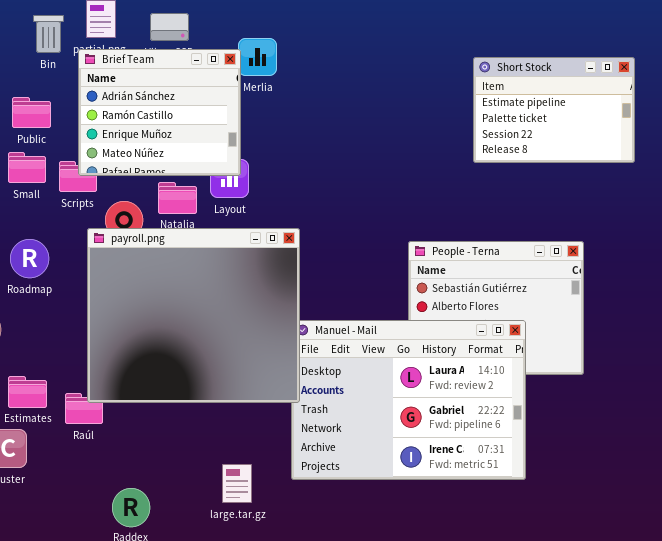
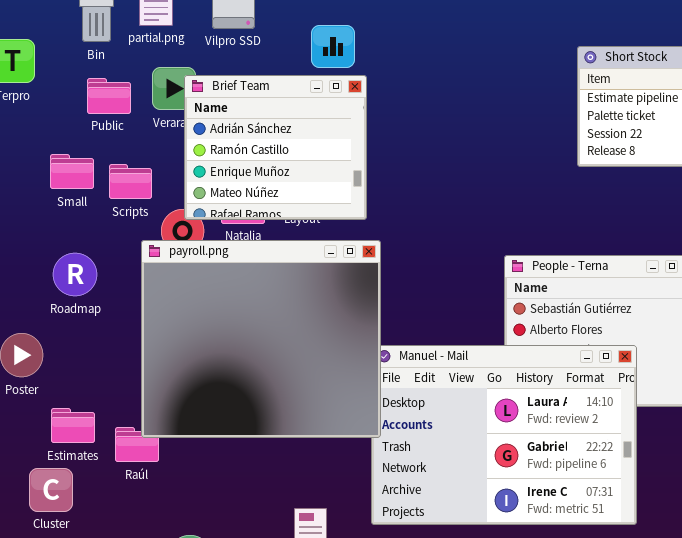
Brief Team: [78,49,241,176] -> [184,75,367,220], moved
Public: [12,97,51,128] -> [87,78,131,114], moved

